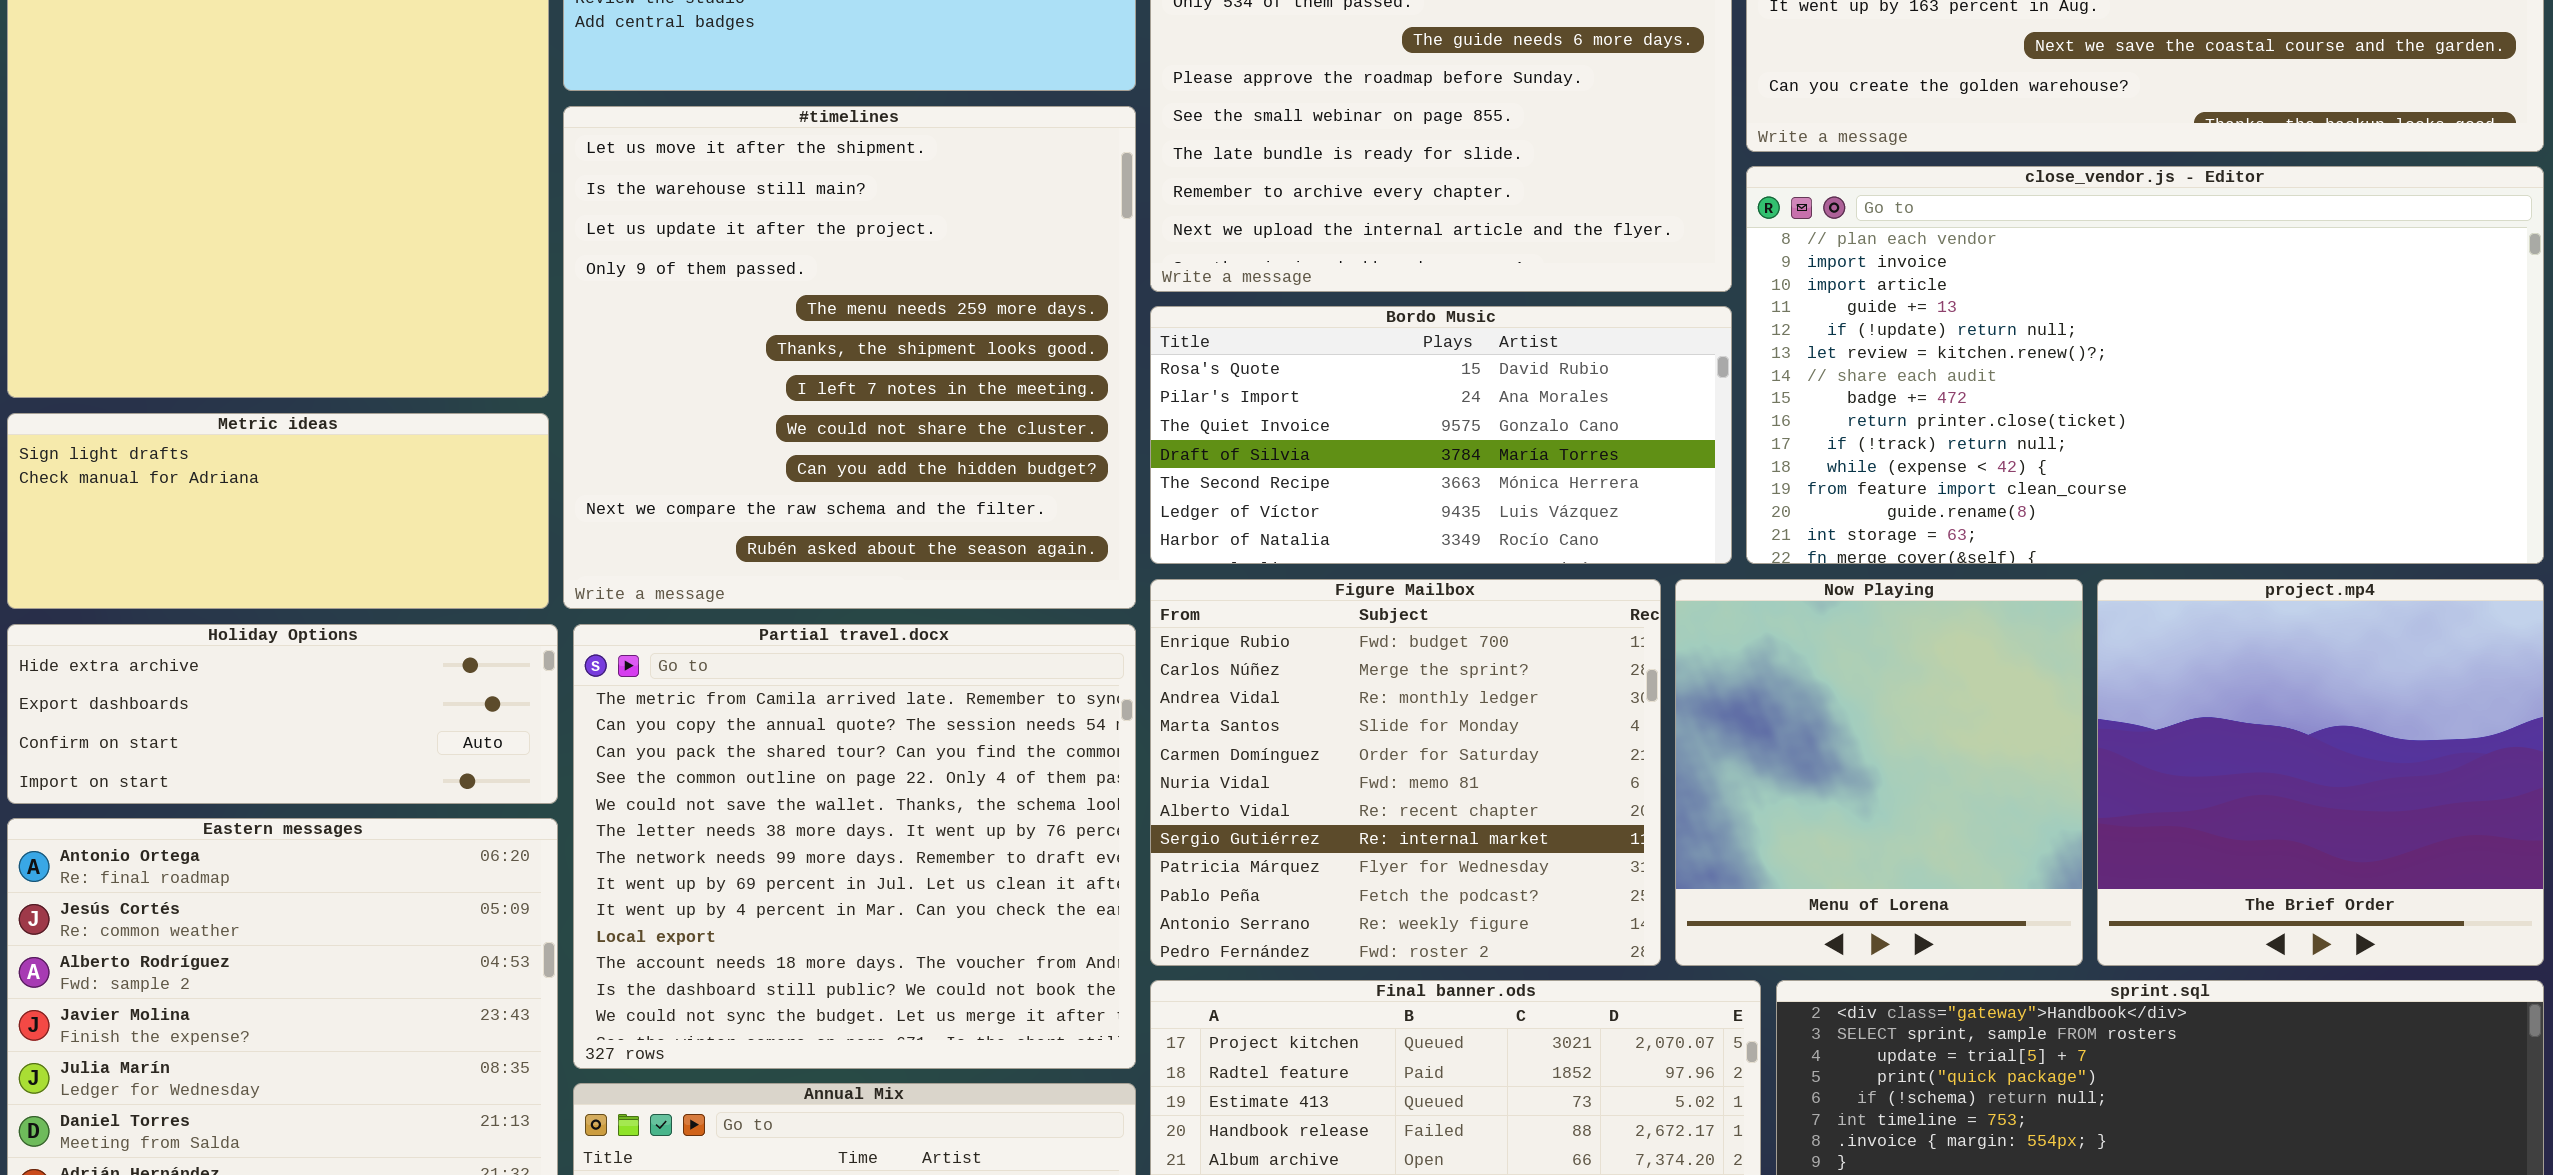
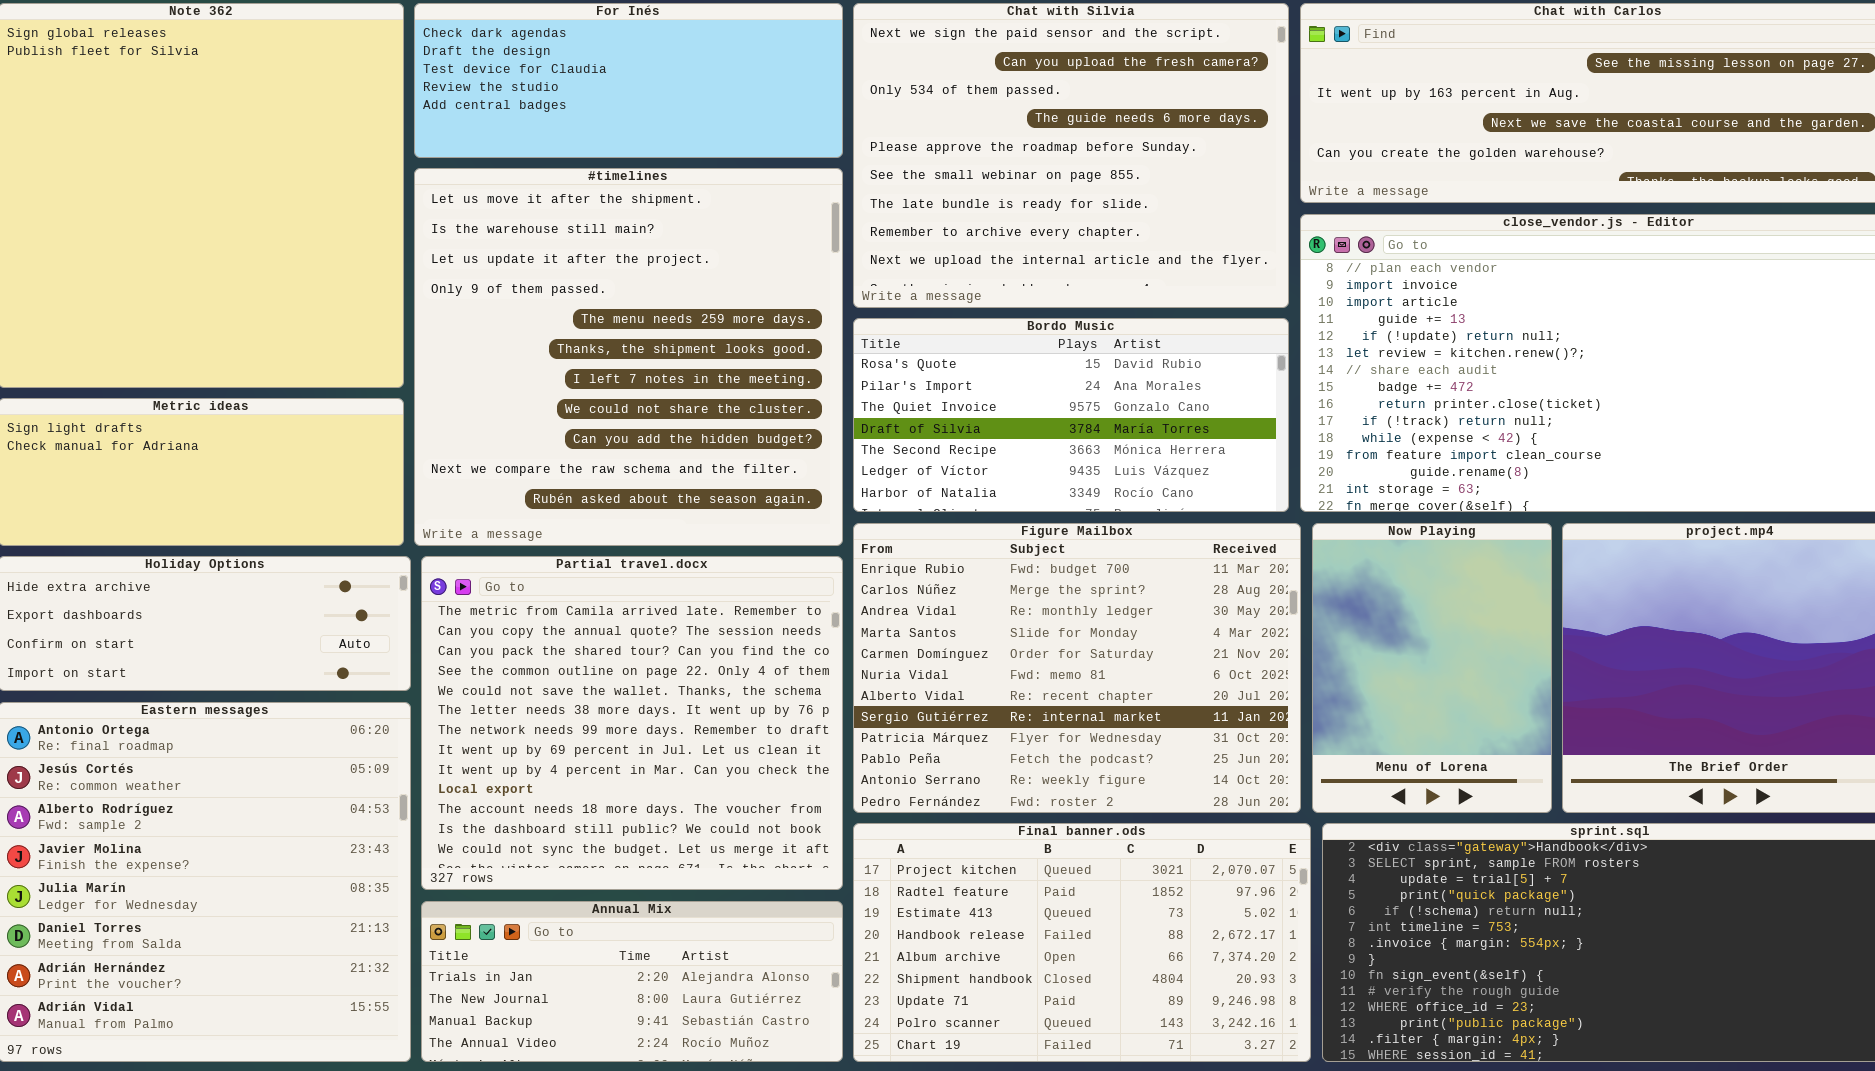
Figure Mailbox: [1150,579,1661,966] -> [853,523,1301,813], resized
Now Playing: [1675,579,2083,966] -> [1312,523,1552,813], resized

